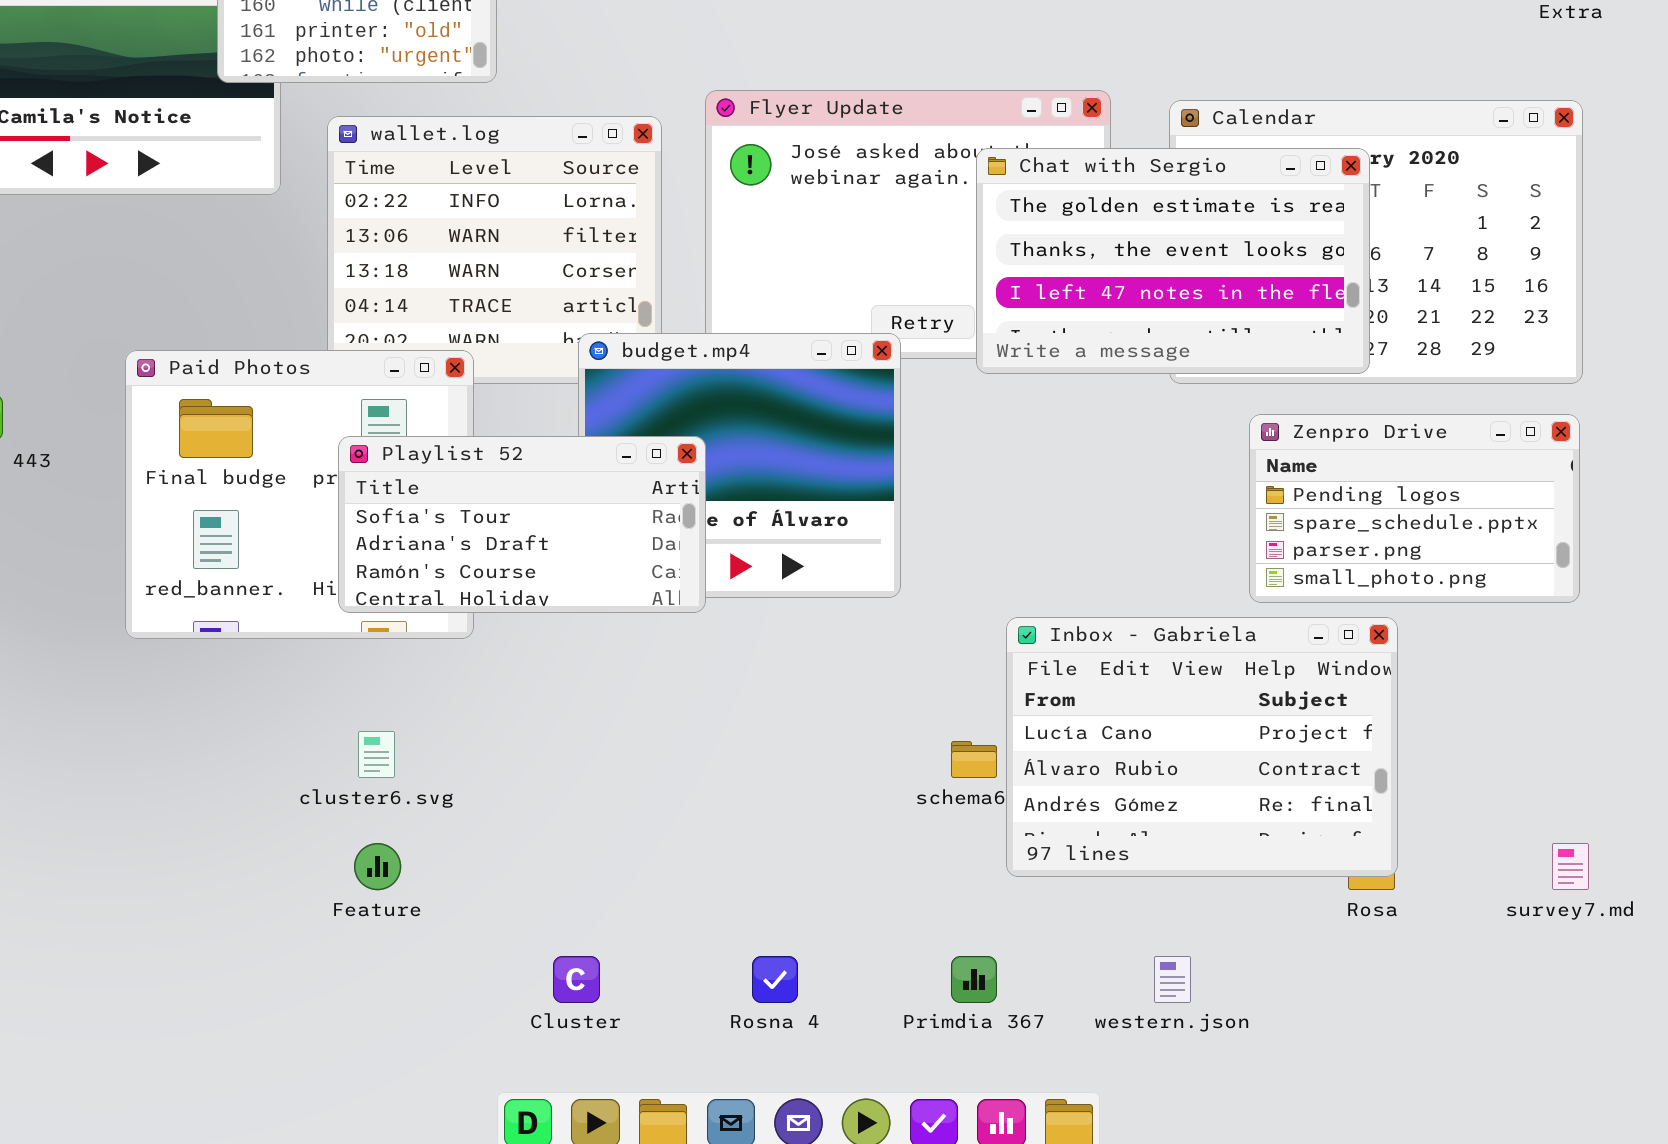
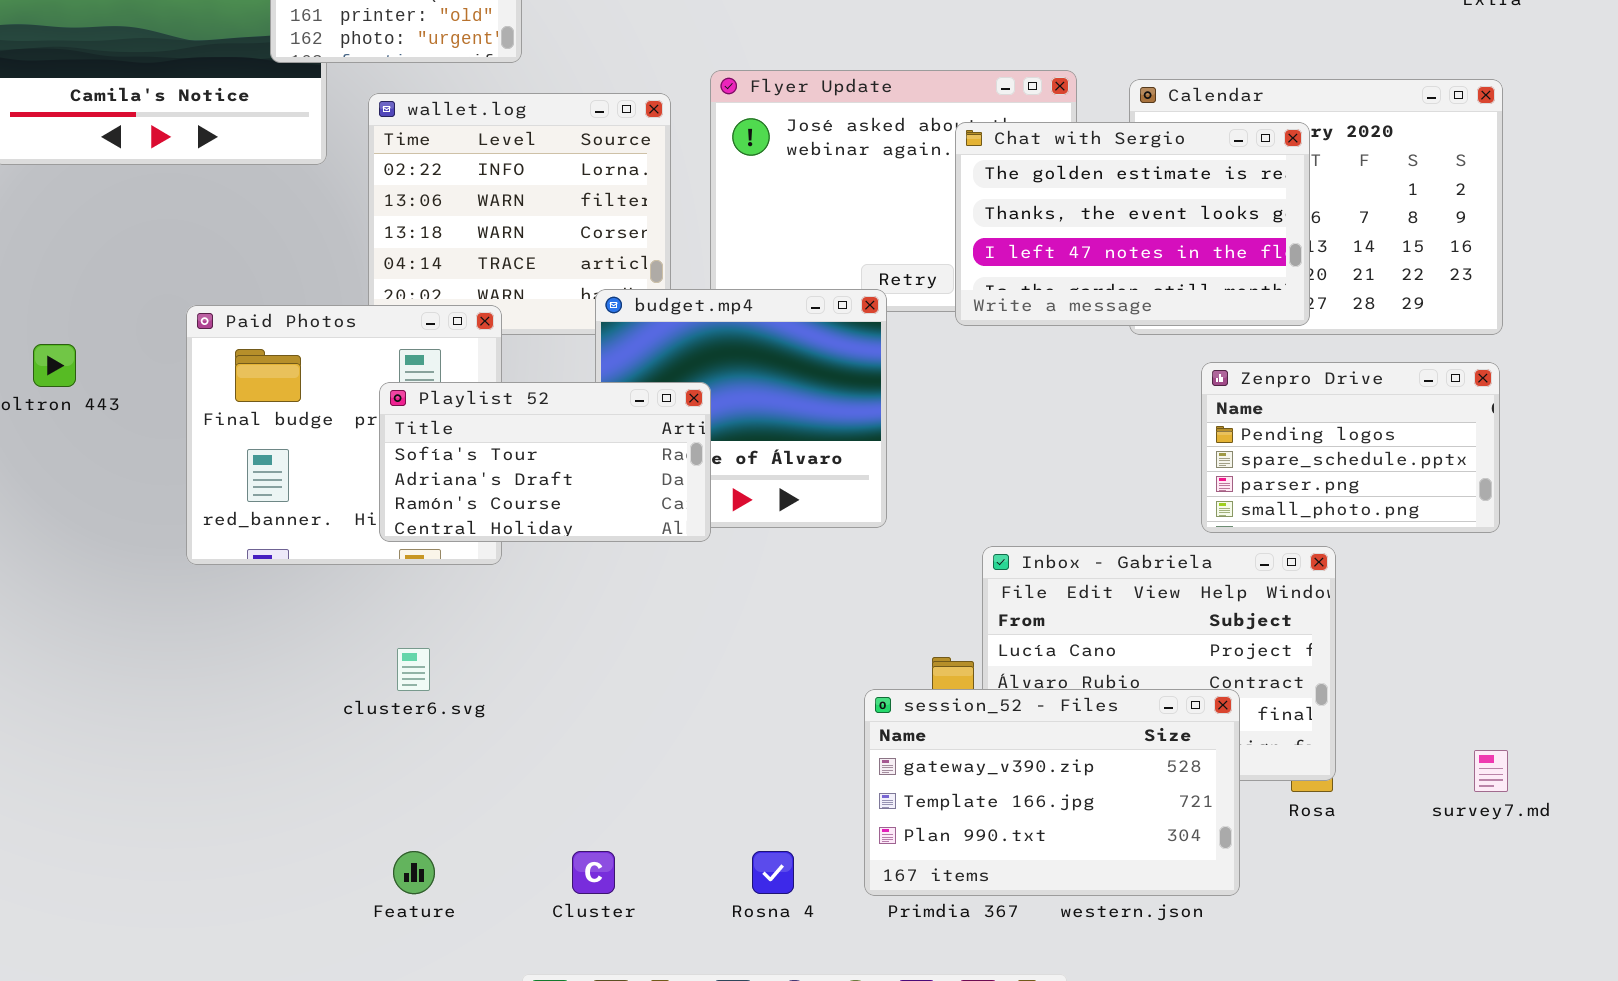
session_52 - Files: none -> [864,689,1240,896], opened
Feature: [354,843,401,890] -> [393,851,435,894], moved

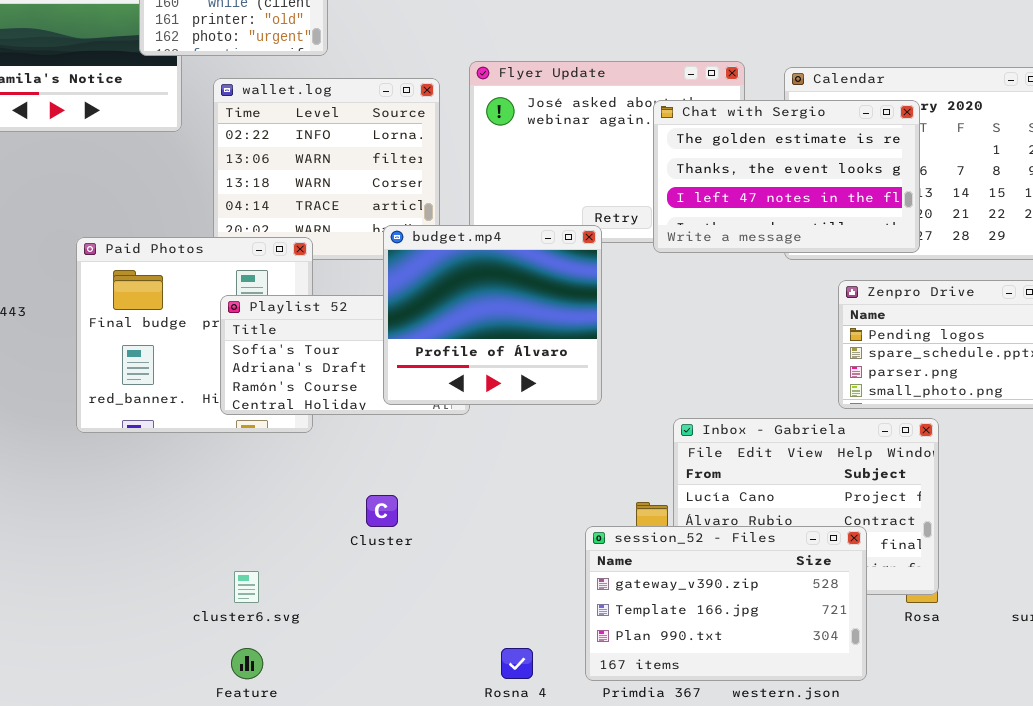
budget.mp4: [595,289,887,528] -> [383,225,602,405], raised
cluster6.svg: [397,648,430,691] -> [234,571,259,603], moved
Cluster: [572,851,615,894] -> [366,495,398,527], moved

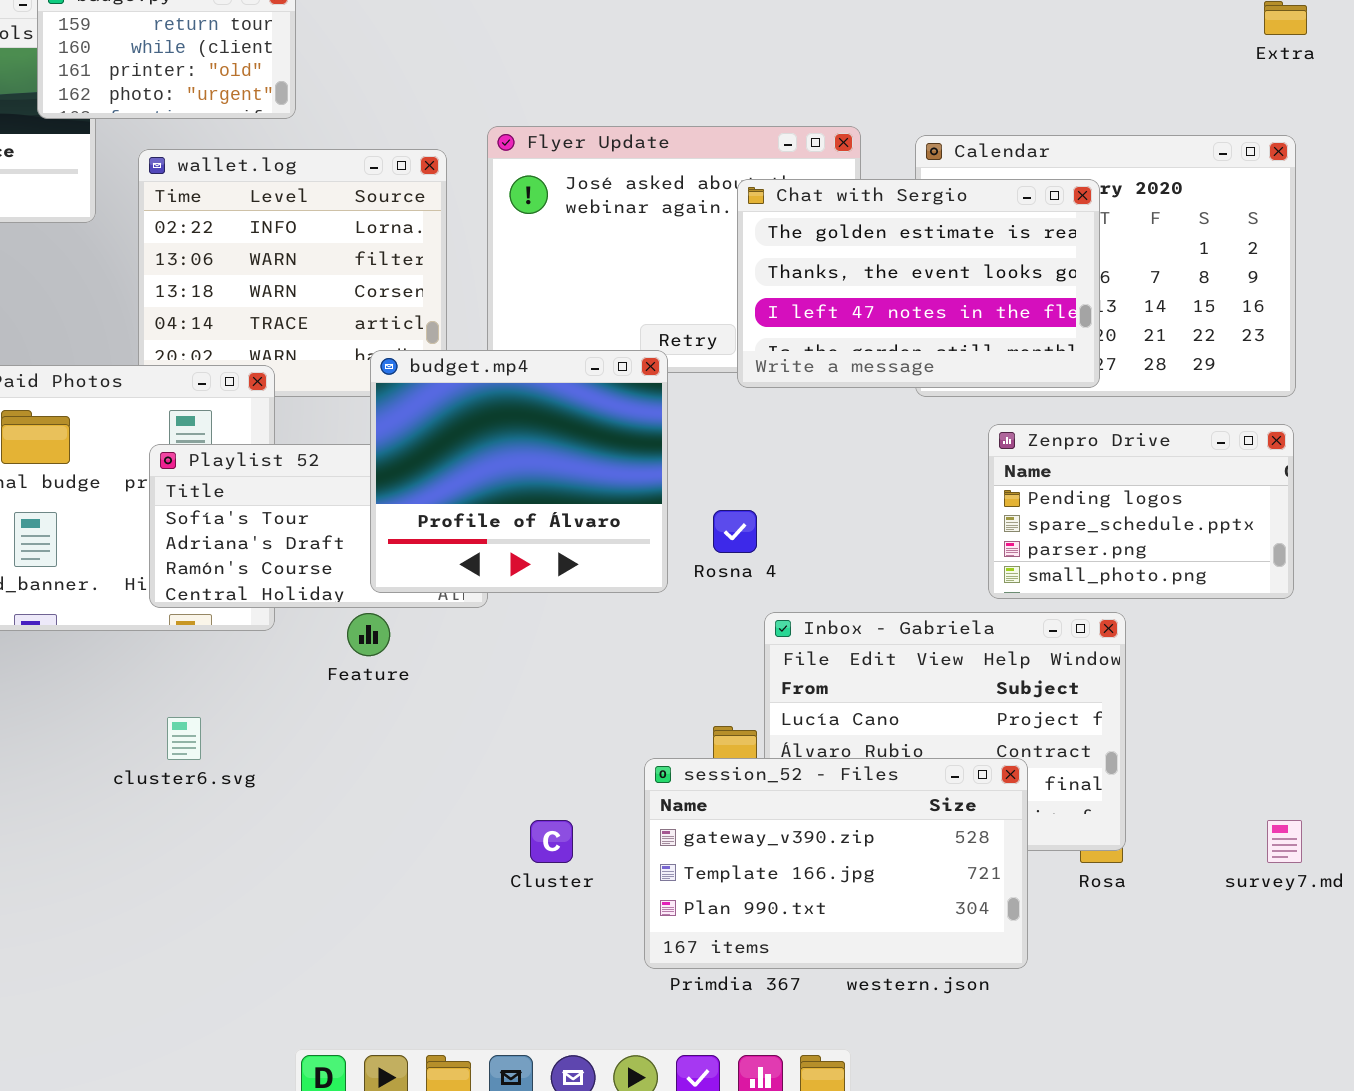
Cluster: [366,495,398,527] -> [530,820,573,863], moved
cluster6.svg: [234,571,259,603] -> [167,717,201,760], moved
Feature: [231,648,263,679] -> [347,613,390,656], moved
Rosna 4: [501,648,533,679] -> [713,510,757,553], moved

